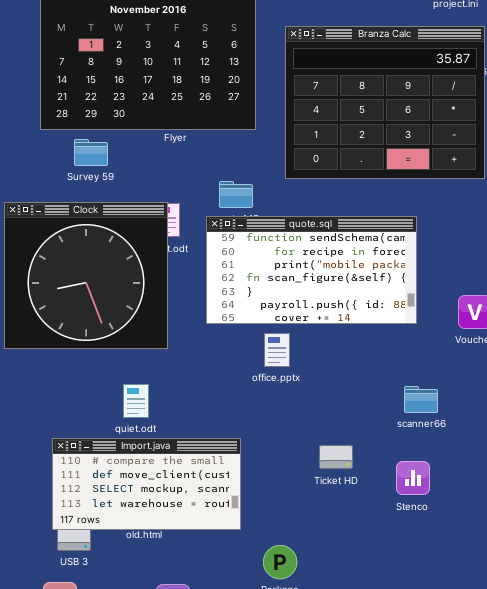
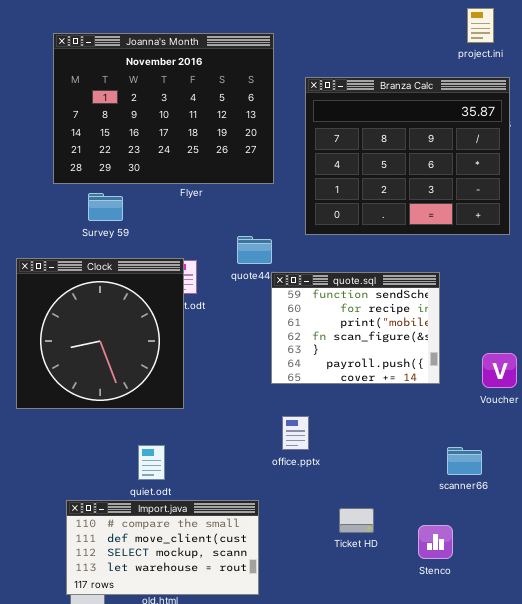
quote.sql: [206,216,417,324] -> [271,272,440,384], resized
office.pptx: [264,333,290,367] -> [282,416,309,450], moved
scanner66: [404,386,438,413] -> [447,447,482,475], moved

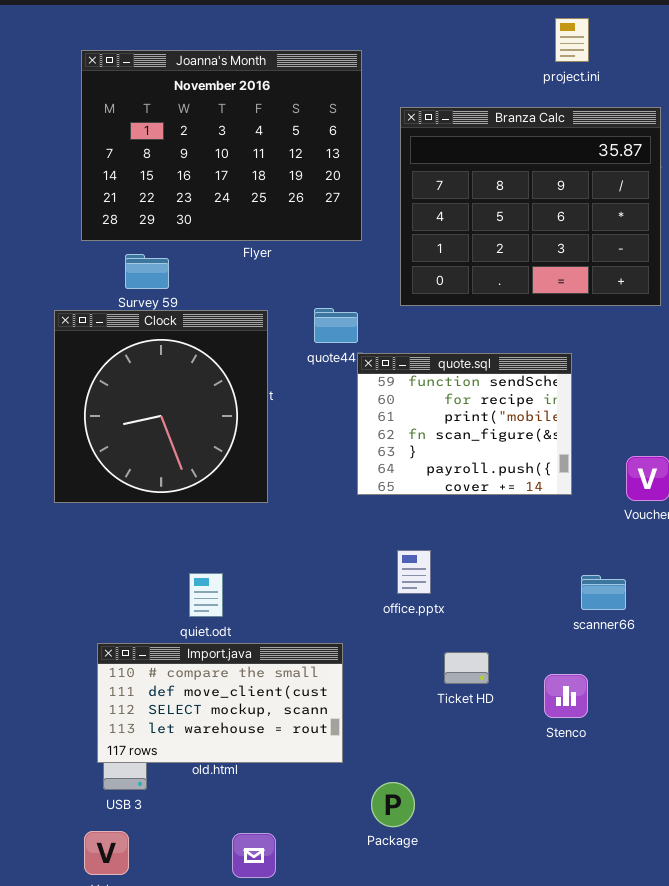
project.ini: [467,8,494,43] -> [555,18,589,62], moved
Clock: [16,258,184,409] -> [54,310,268,503], moved
office.pptx: [282,416,309,450] -> [397,550,431,594], moved

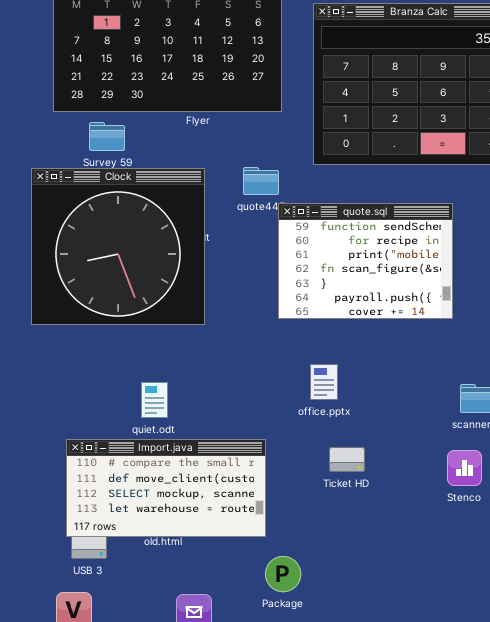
Ticket HD: [444,652,489,684] -> [329,447,365,472], moved
Stenco: [544,674,588,718] -> [447,450,482,486], moved
Package: [371,782,415,827] -> [265,556,301,592], moved

